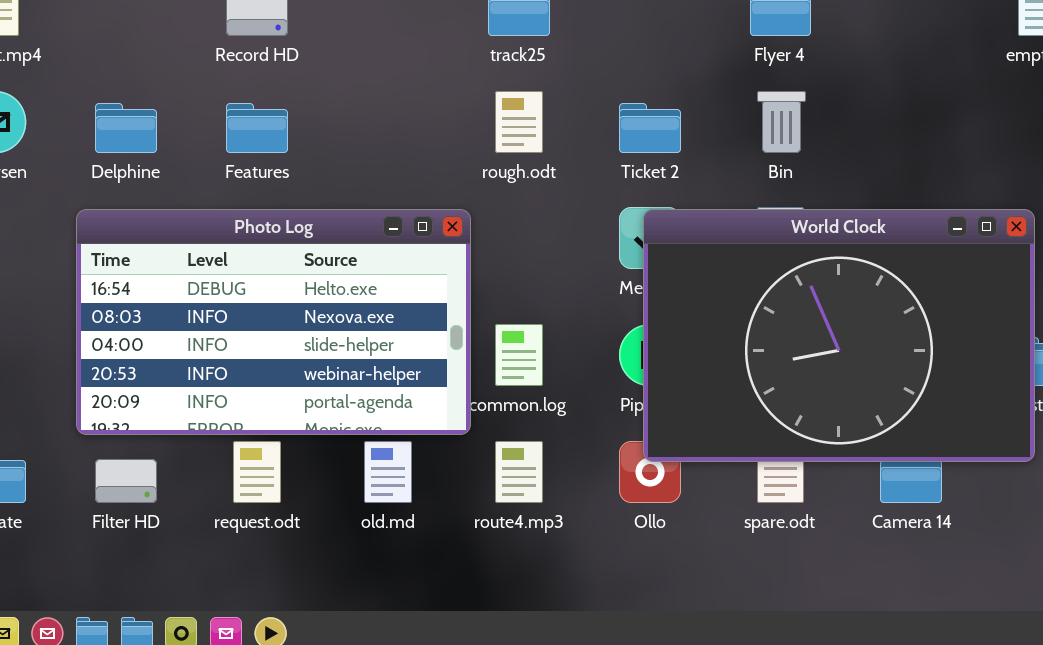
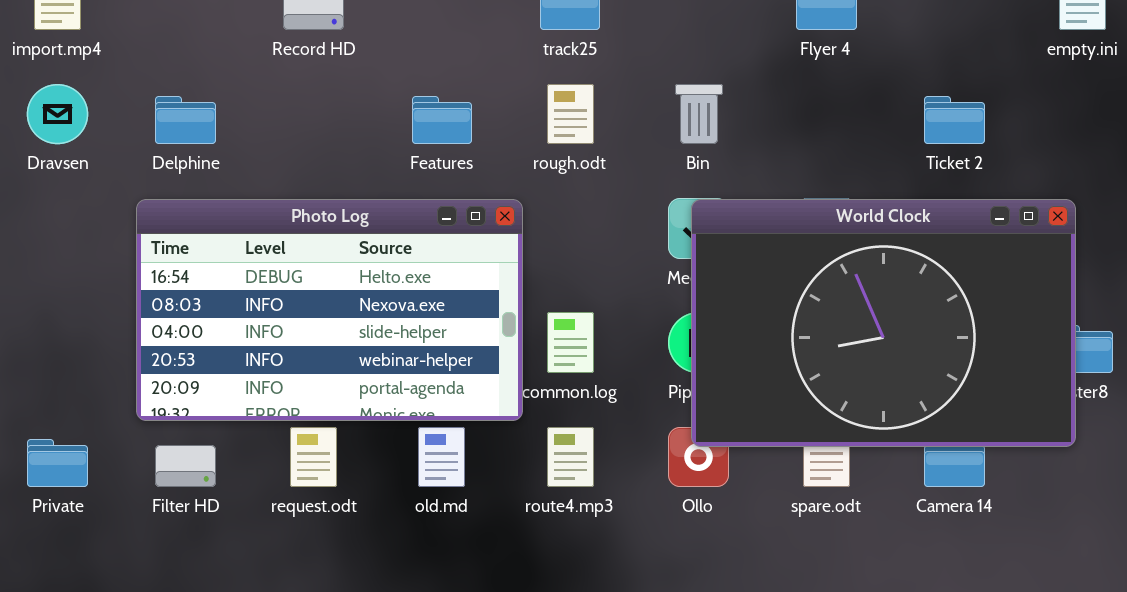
Bin: [757,91,806,153] -> [675,84,723,144], moved
Features: [226,103,288,153] -> [412,96,472,144], moved
Ticket 2: [619,103,681,153] -> [924,96,985,144], moved

